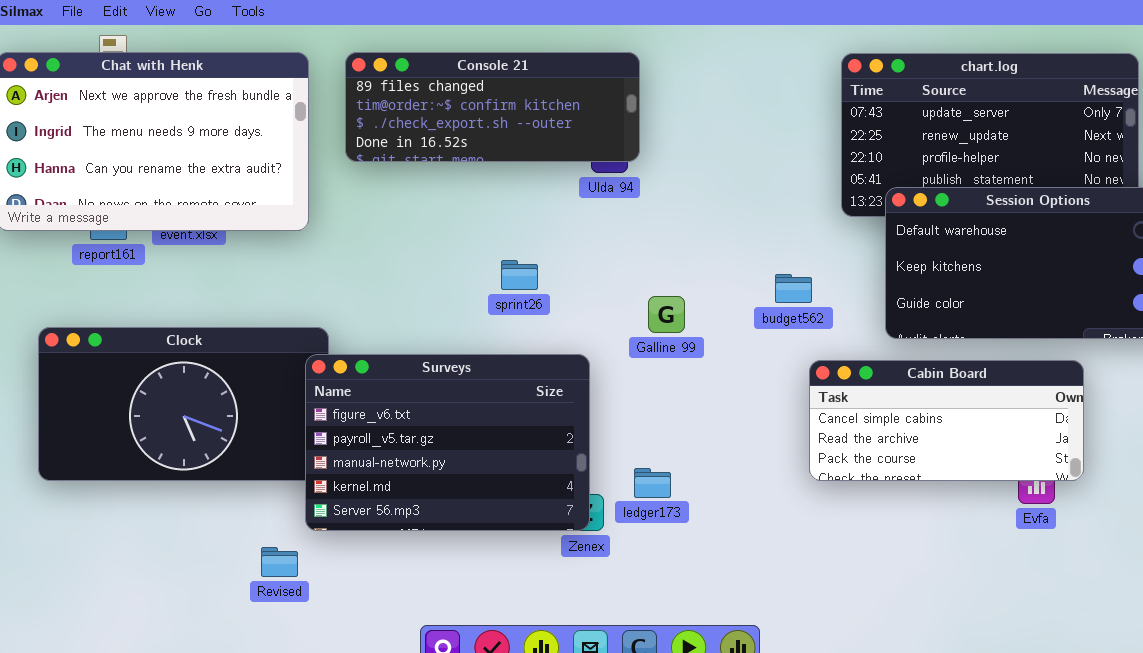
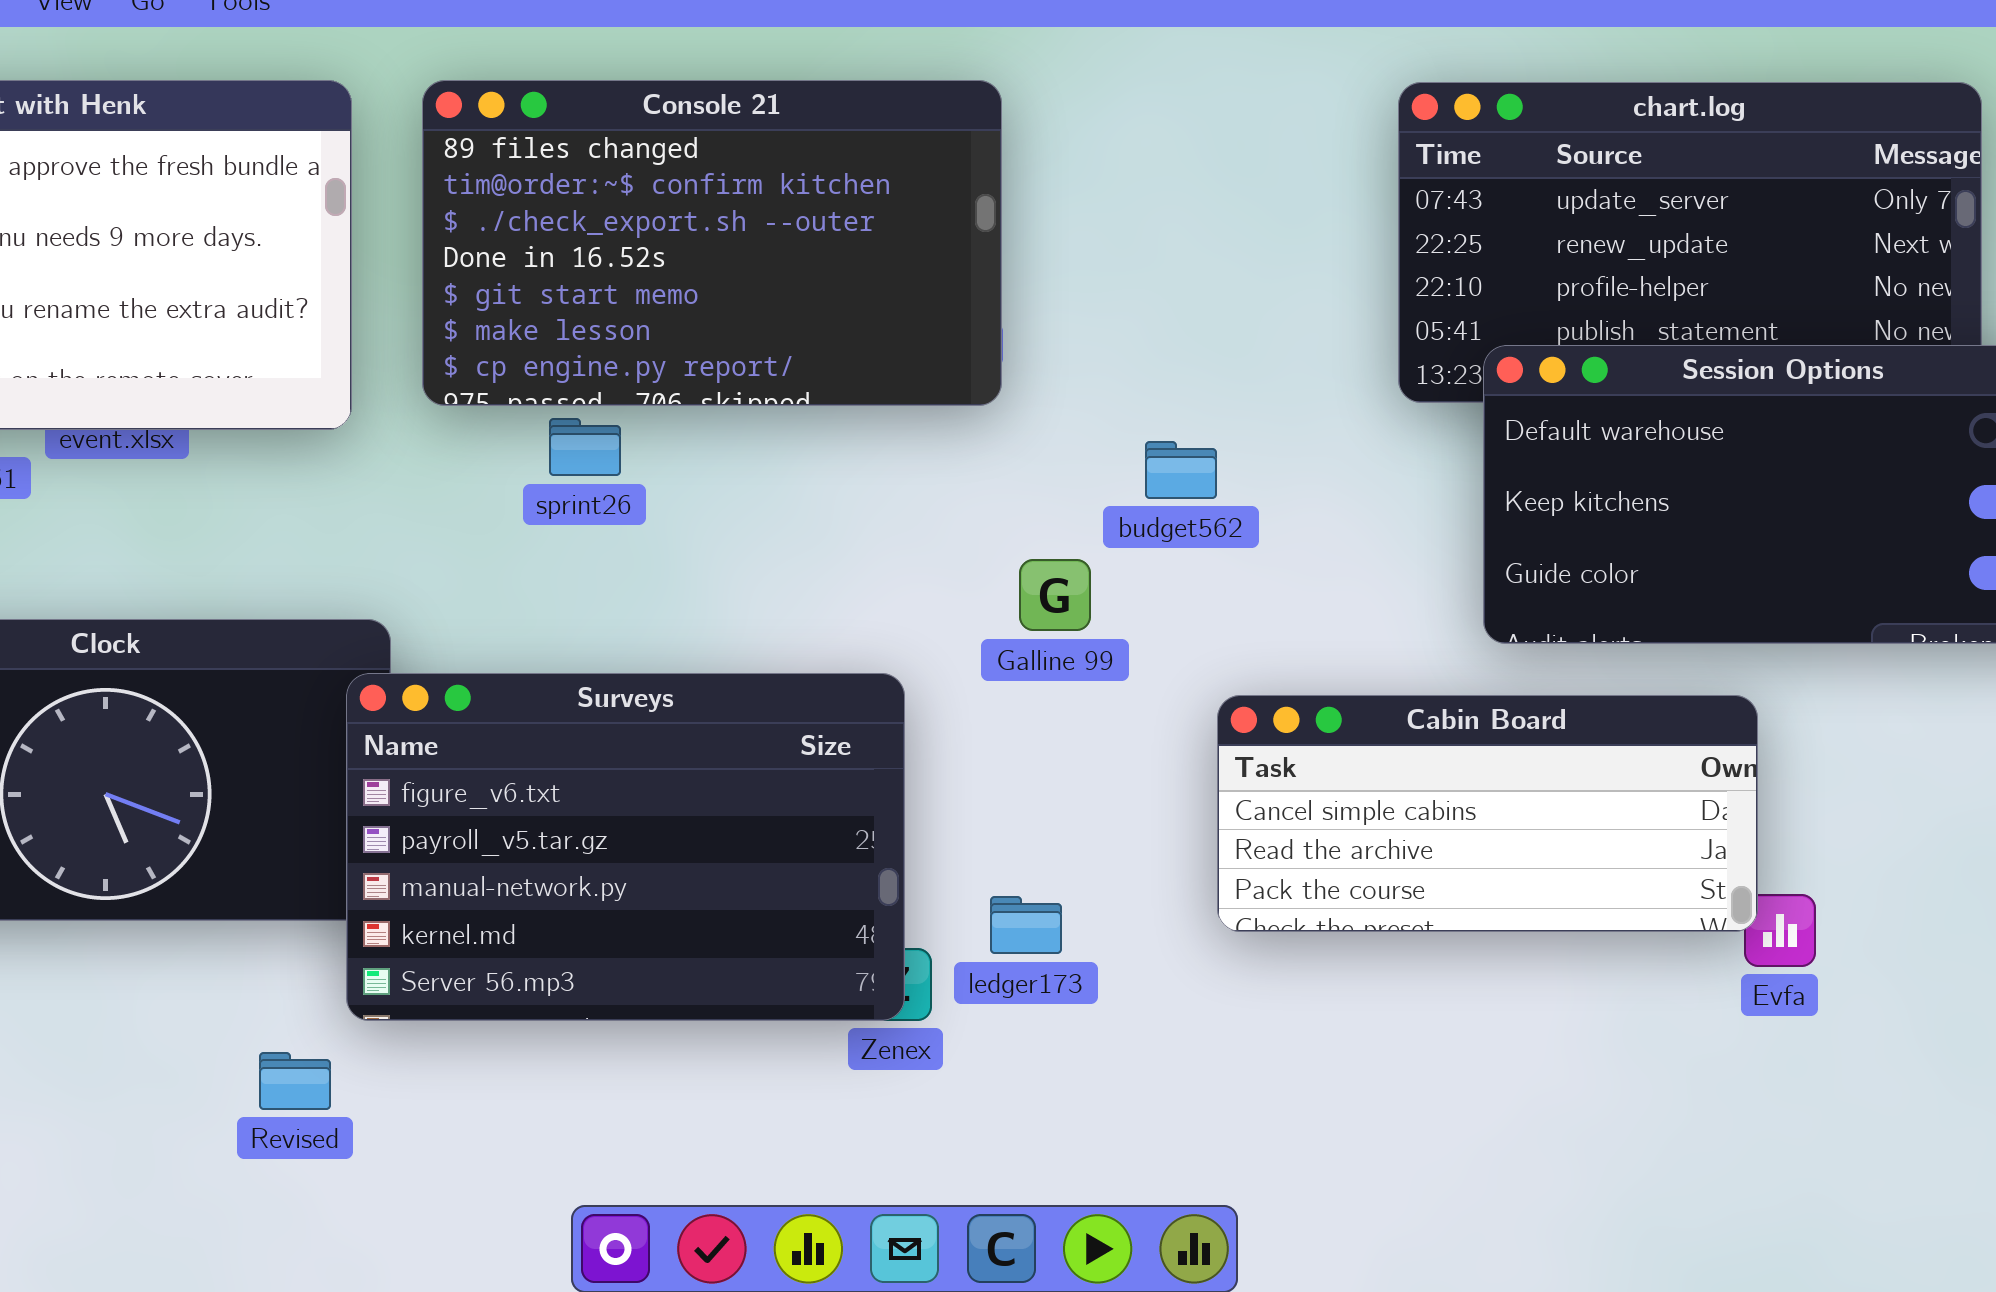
Console 21: [345,52,640,162] -> [422,80,1002,406], resized
sprint26: [501,260,538,290] -> [549,418,621,476], moved
budget562: [775,274,812,303] -> [1145,441,1217,499], moved
Cabin Board: [809,360,1084,481] -> [1217,695,1758,932], moved

